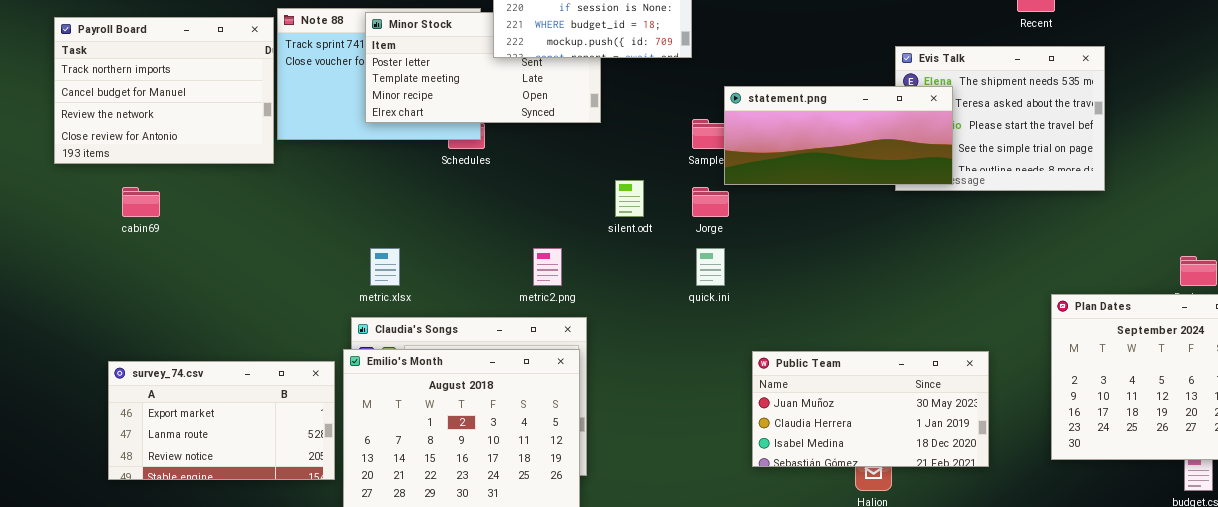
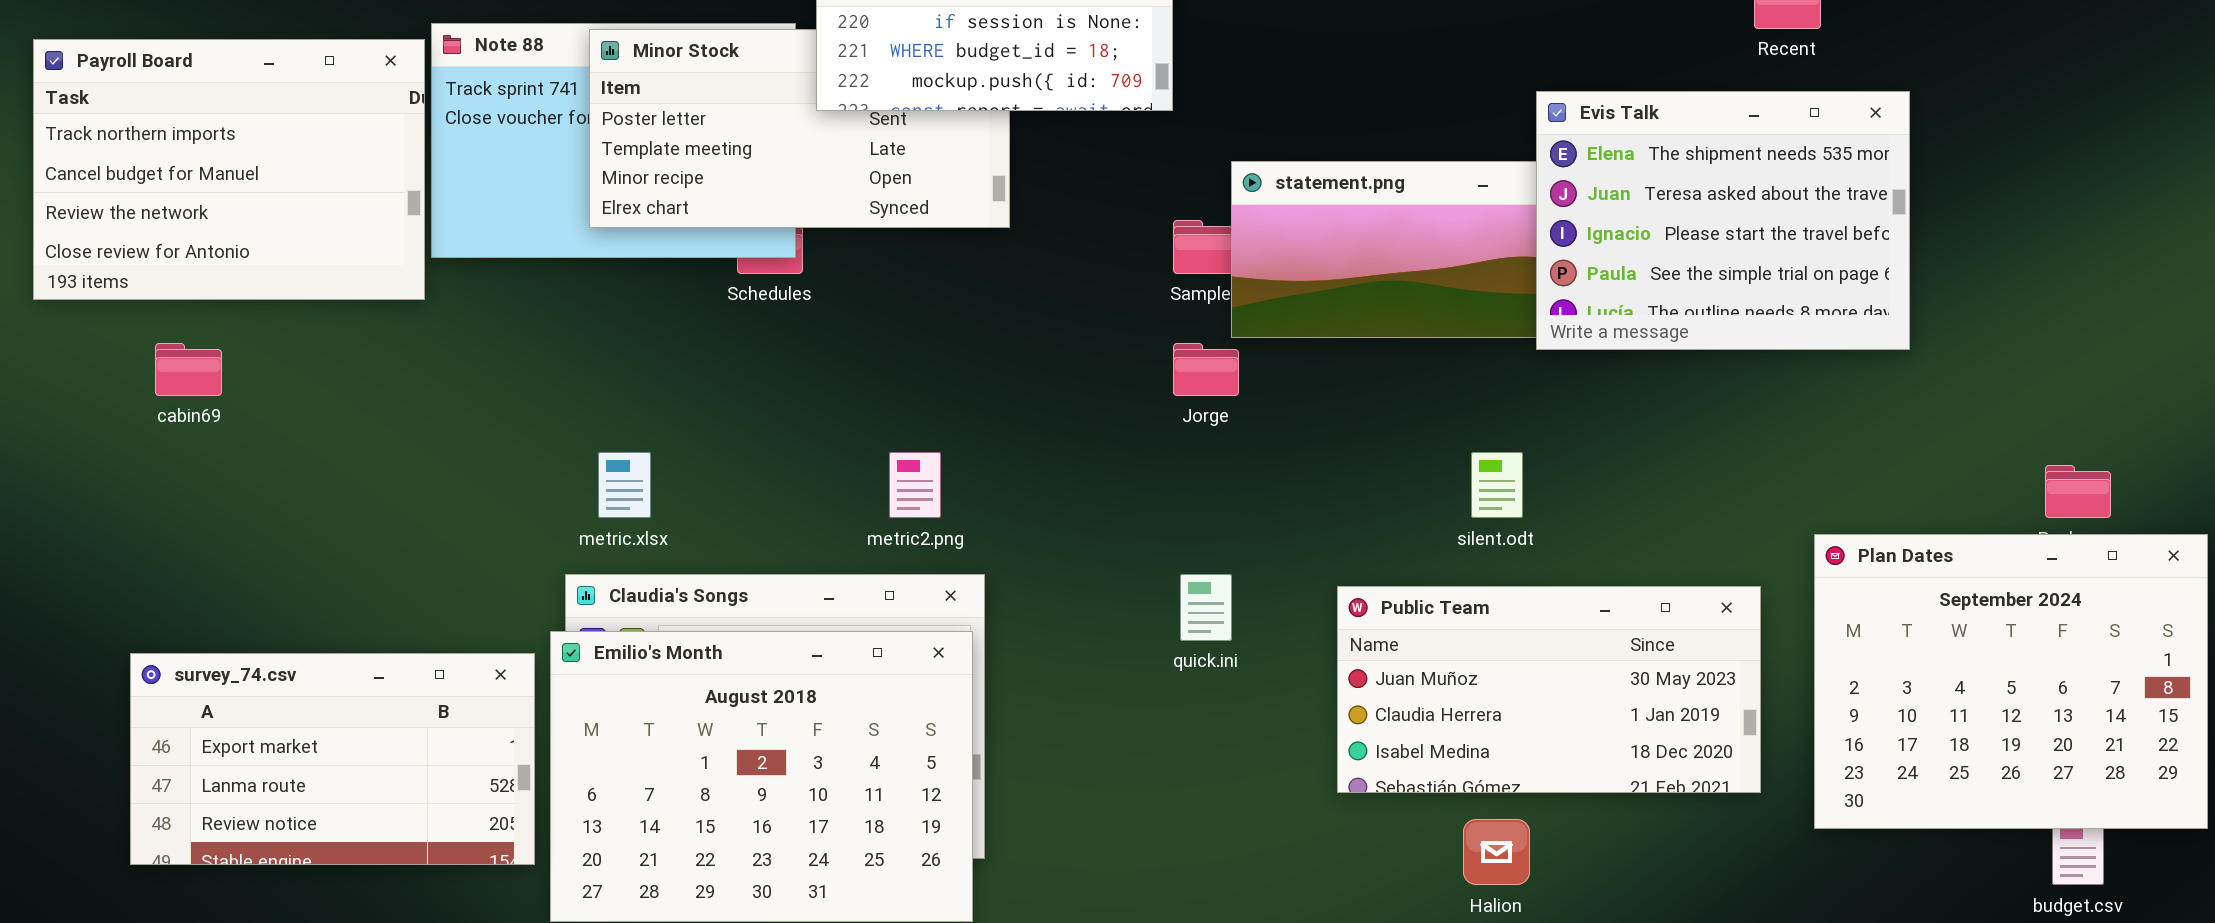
Evis Talk: [895,46,1105,191] -> [1536,91,1910,350], raised
silent.odt: [615,180,644,217] -> [1471,452,1523,518], moved
quick.ini: [696,248,725,286] -> [1180,574,1232,641], moved
Public Team: [752,351,989,467] -> [1337,586,1761,793], moved

